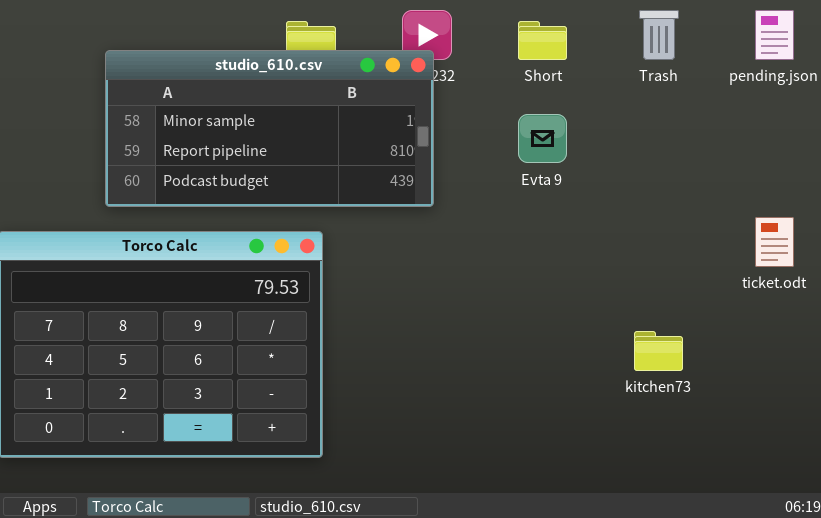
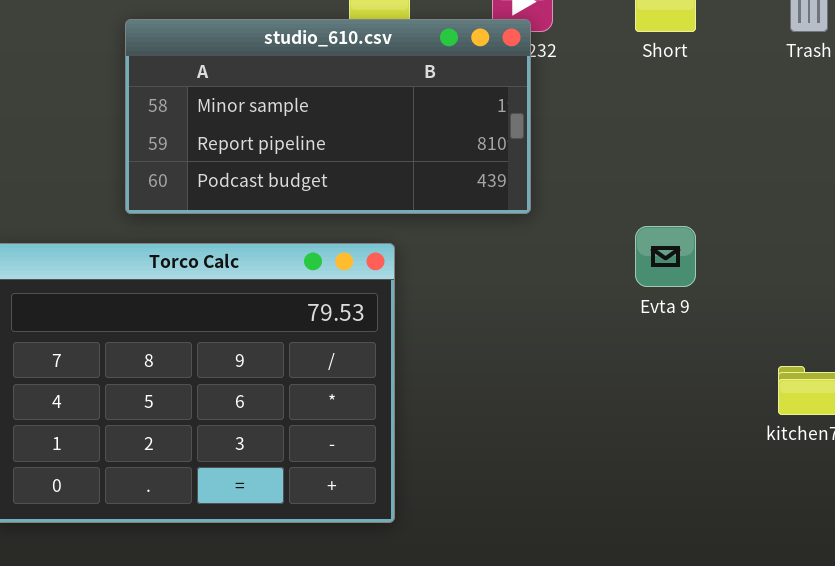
Evta 9: [518,114,567,163] -> [635,226,696,287], moved

